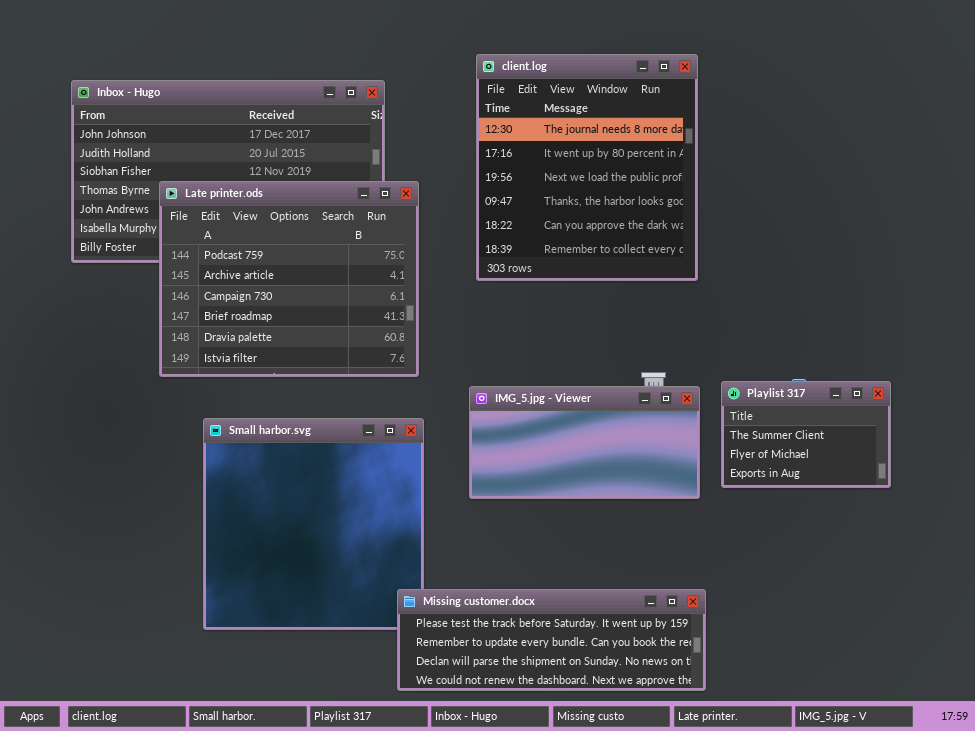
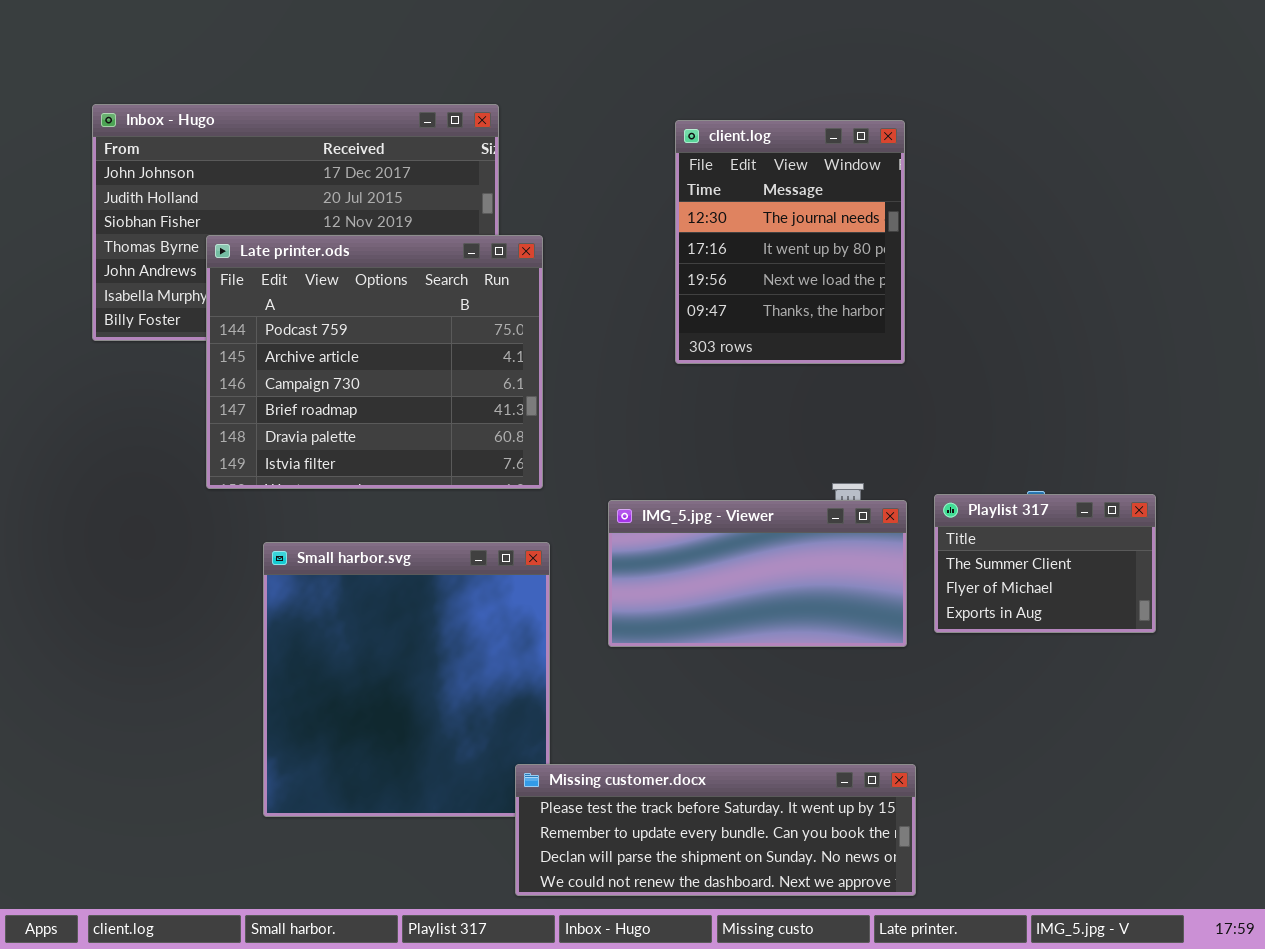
client.log: [476,54,698,281] -> [675,120,905,364], resized

